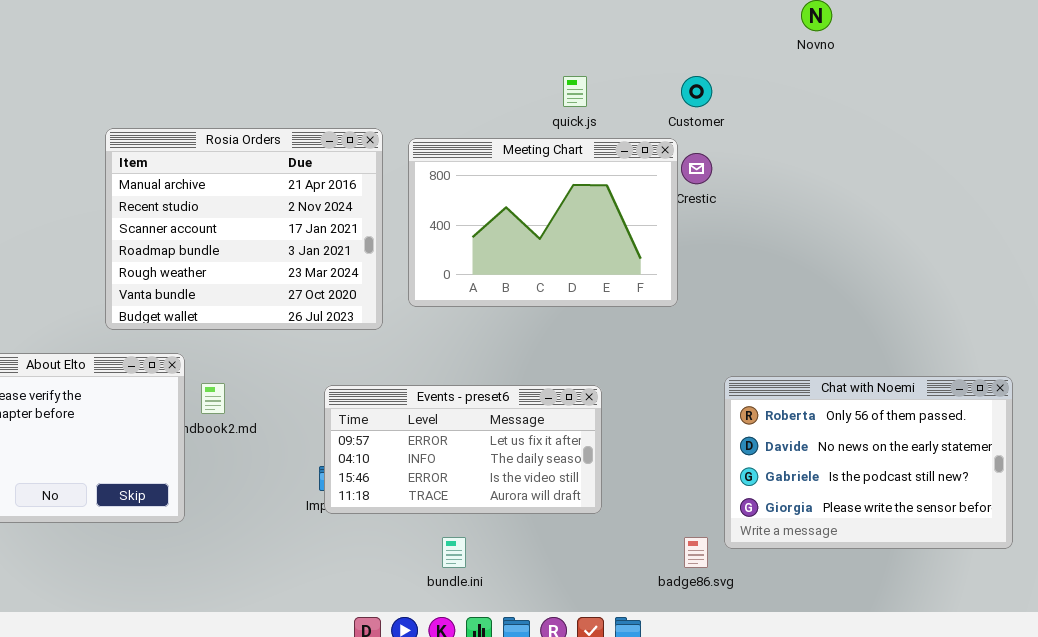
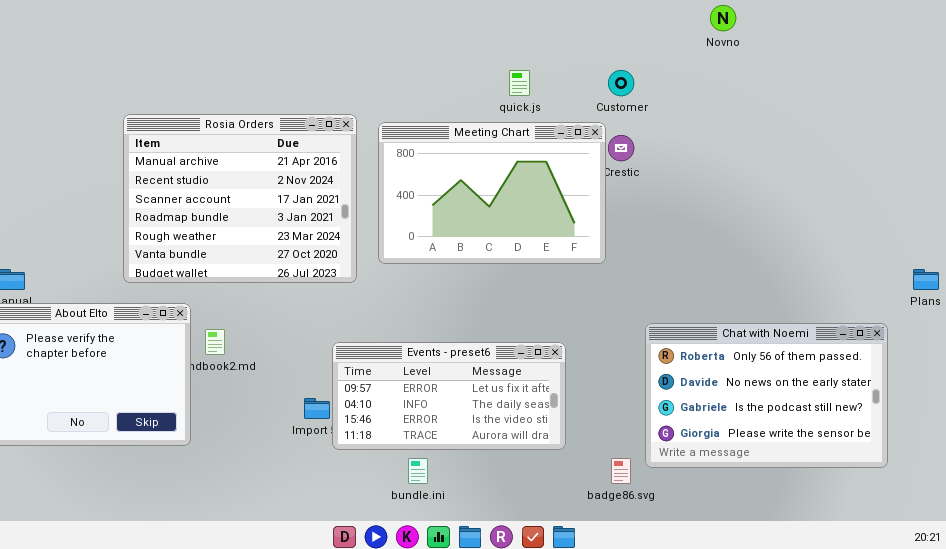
Events - preset6: [324,385,602,514] -> [332,342,566,450], moved

